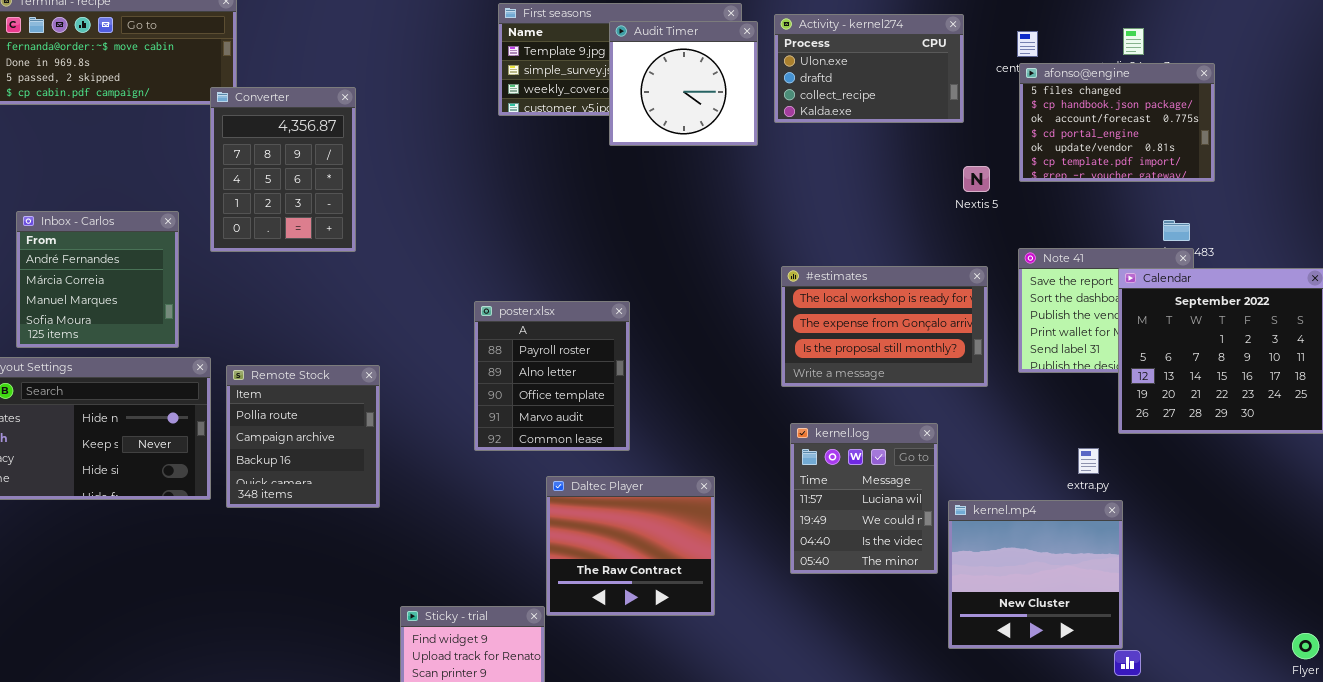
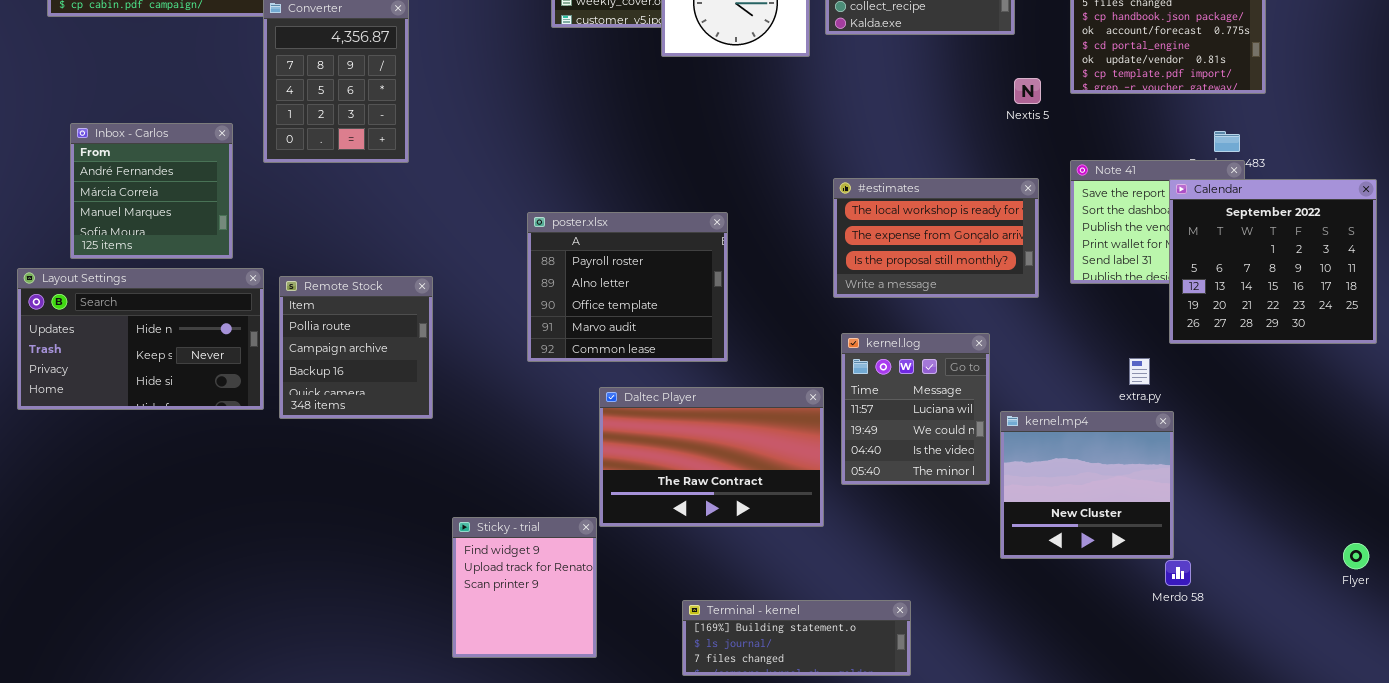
poster.xlsx: [474,301,630,451] -> [527,212,728,362], resized
Daltec Player: [546,476,715,616] -> [599,387,824,527], resized

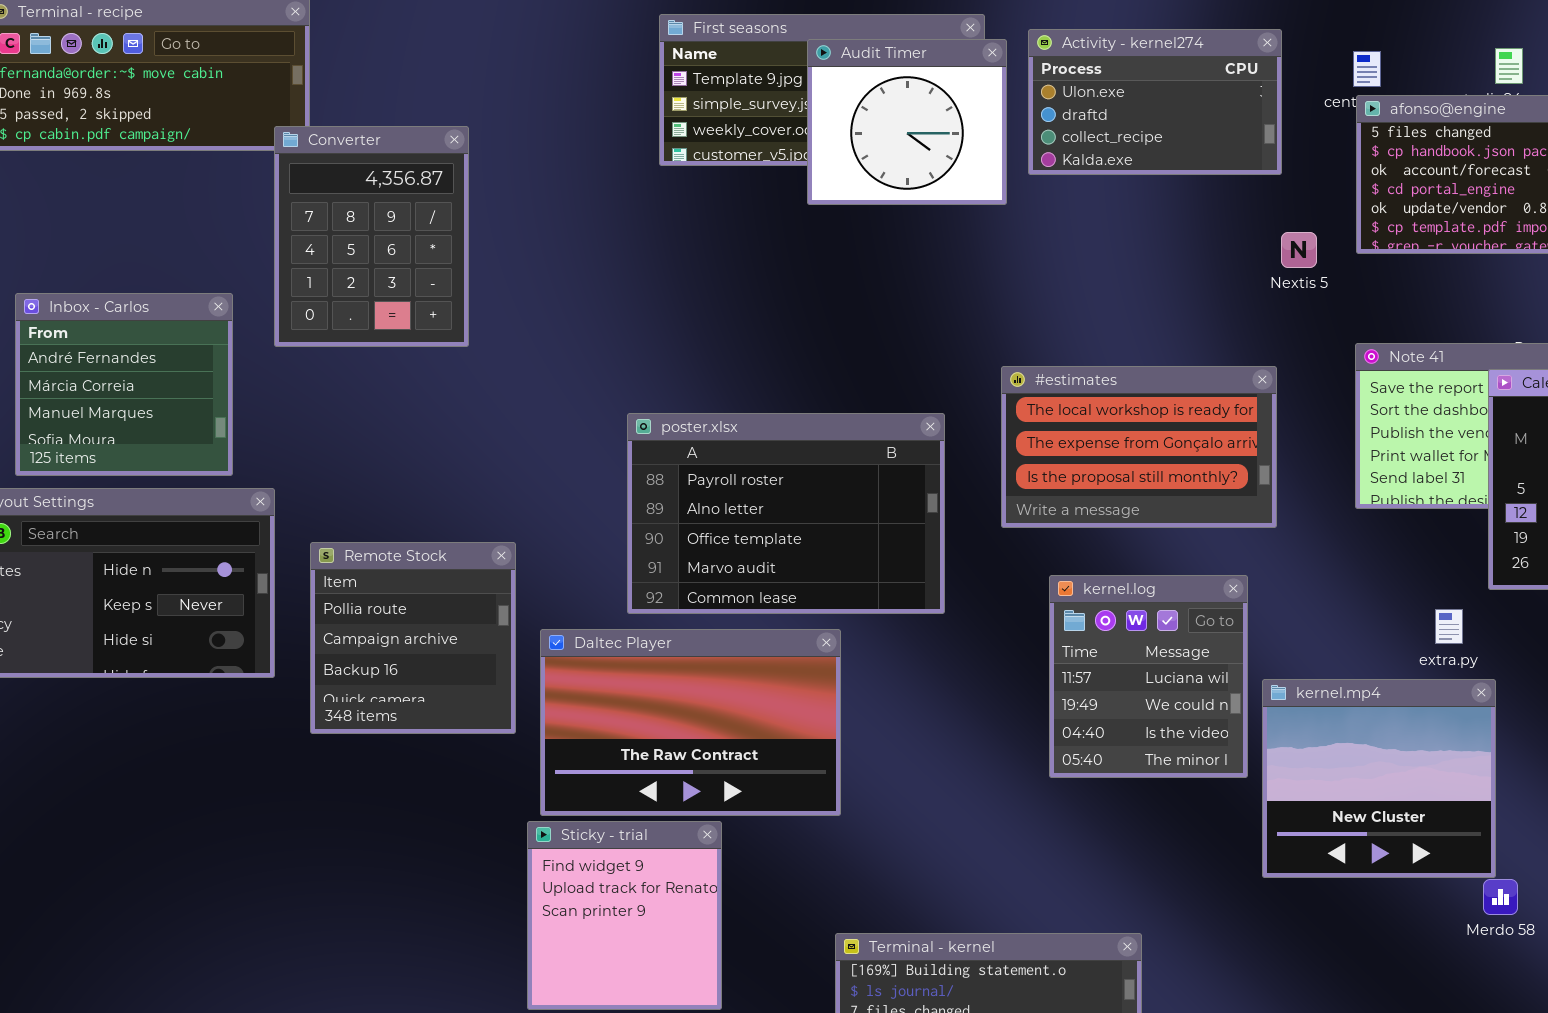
#estimates: [833,178,1039,298] -> [1001,366,1277,528], moved
poster.xlsx: [527,212,728,362] -> [627,413,945,614], resized
Remote Stock: [279,276,433,419] -> [310,542,516,734], moved
Daltec Player: [599,387,824,527] -> [540,629,841,816], moved

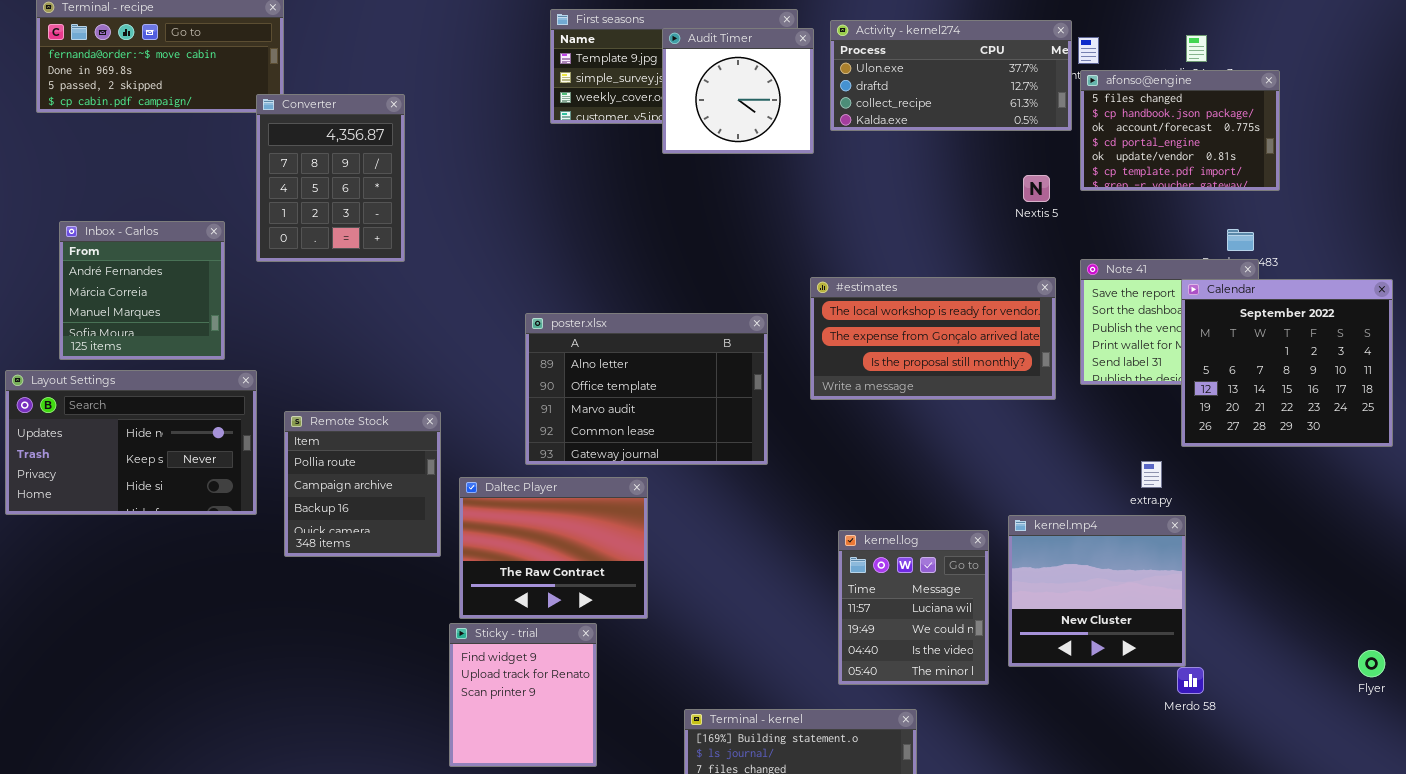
Activity - kernel274: [1028,29,1282,175] -> [830,20,1072,131], resized
#estimates: [1001,366,1277,528] -> [810,277,1056,400], resized
poster.xlsx: [627,413,945,614] -> [525,313,768,465], scrolled down 1 row
kernel.log: [1049,575,1248,778] -> [838,530,989,685], moved
Daltec Player: [540,629,841,816] -> [459,477,648,619], resized

